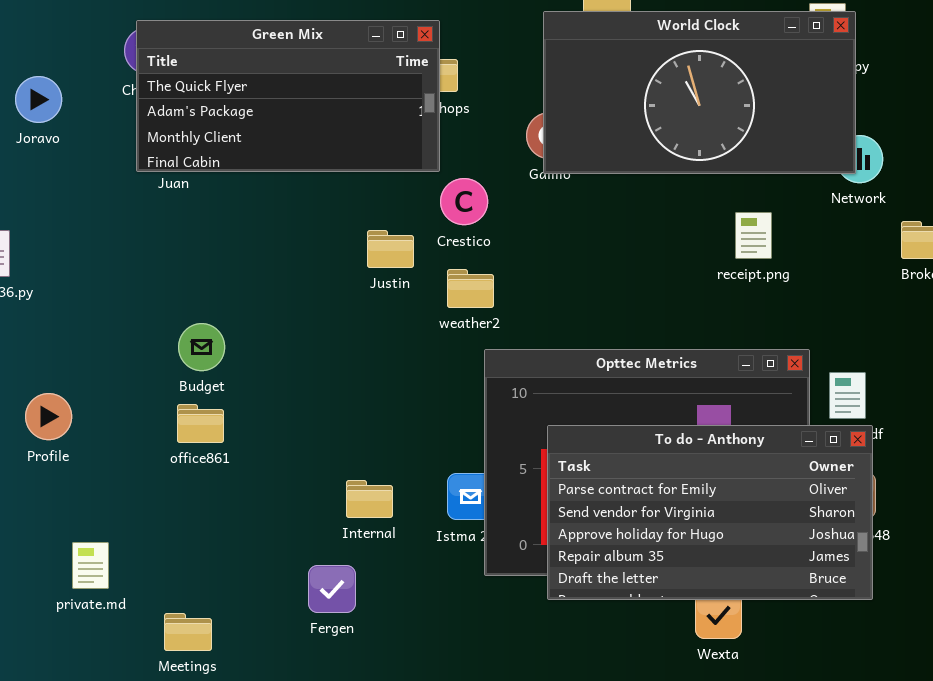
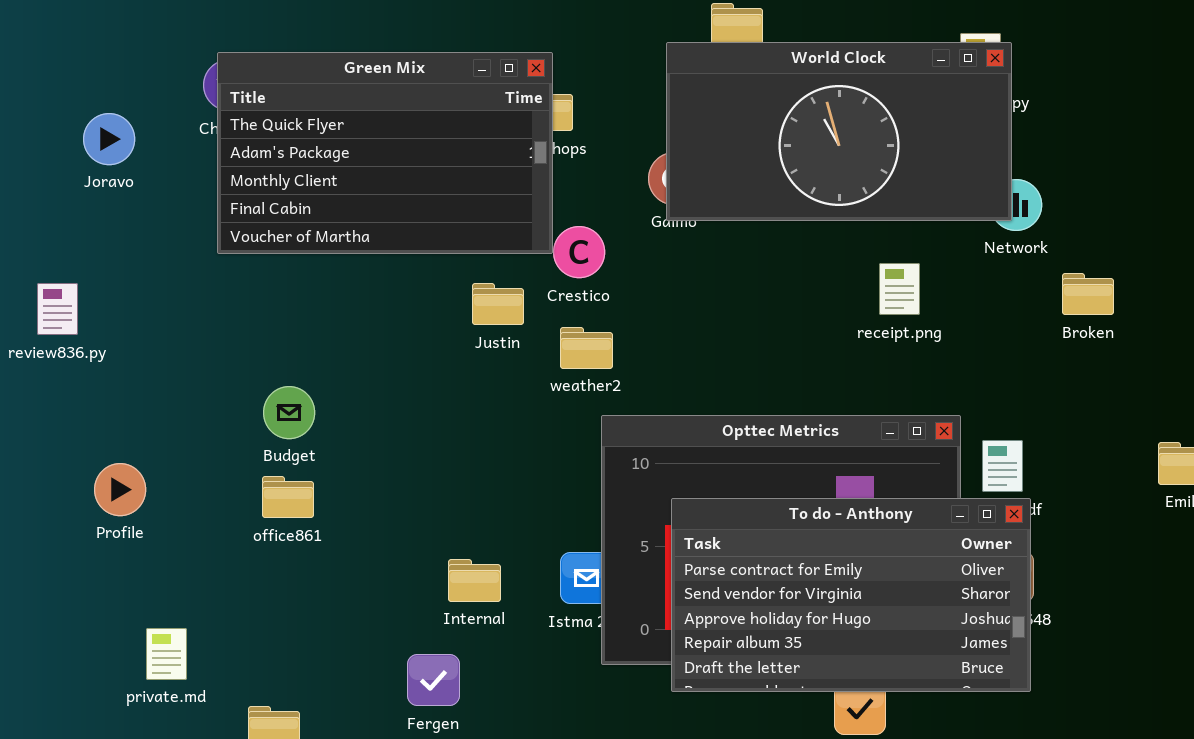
Green Mix: [136,20,440,172] -> [217,52,553,254], resized

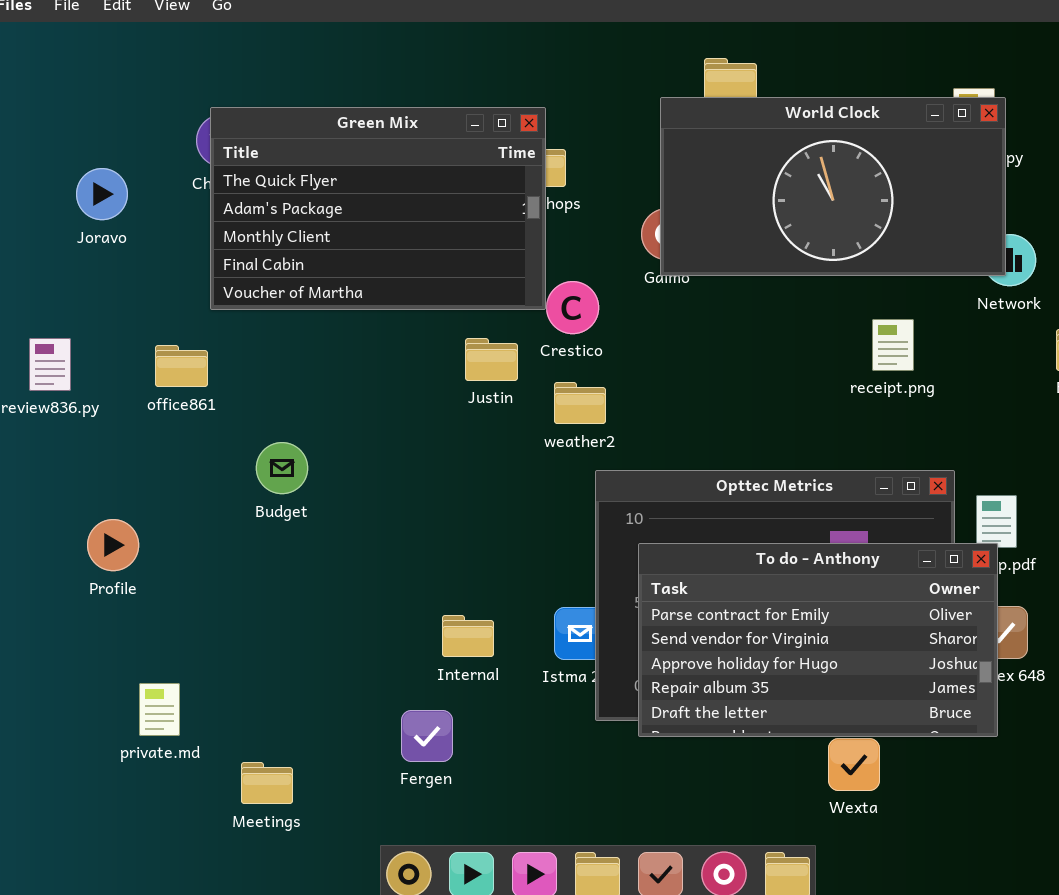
office861: [262,476,314,518] -> [155,345,208,387], moved
To do - Anthony: [671,498,1031,692] -> [638,543,998,737], moved

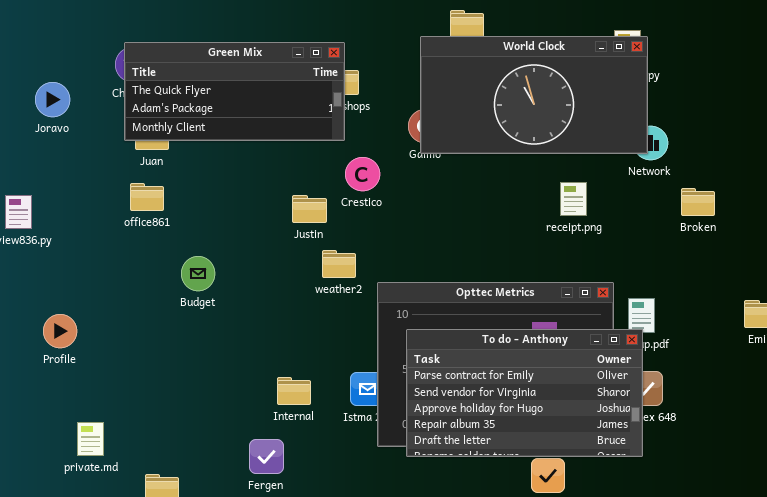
Green Mix: [210,107,546,310] -> [124,42,345,141], resized
office861: [155,345,208,387] -> [130,183,164,211], moved
weather2: [554,382,606,424] -> [322,250,356,278], moved
Budget: [256,442,308,494] -> [181,256,215,291], moved

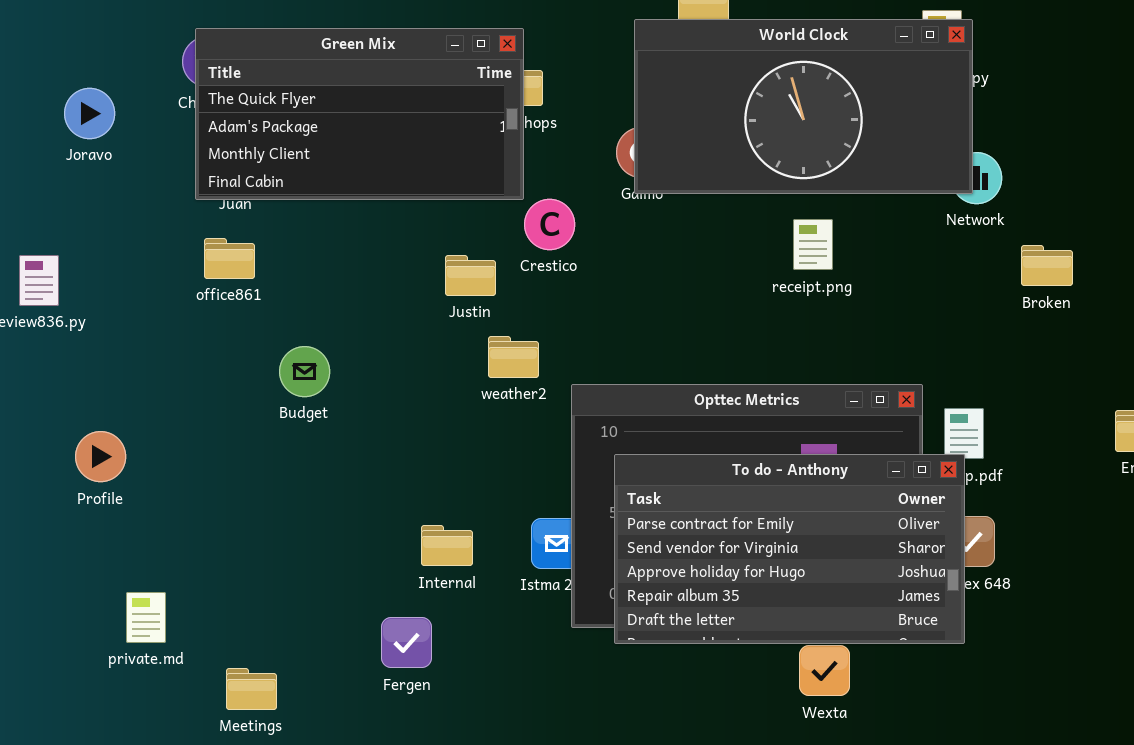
Green Mix: [124,42,345,141] -> [195,28,524,200], resized
receipt.png: [560,182,587,216] -> [793,219,833,270], moved

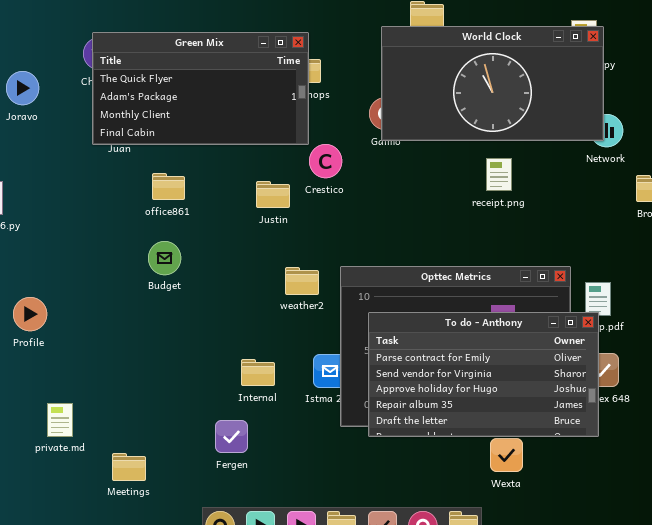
office861: [204,238,255,279] -> [152,173,185,200], moved
weather2: [488,336,539,378] -> [285,267,319,295], moved

